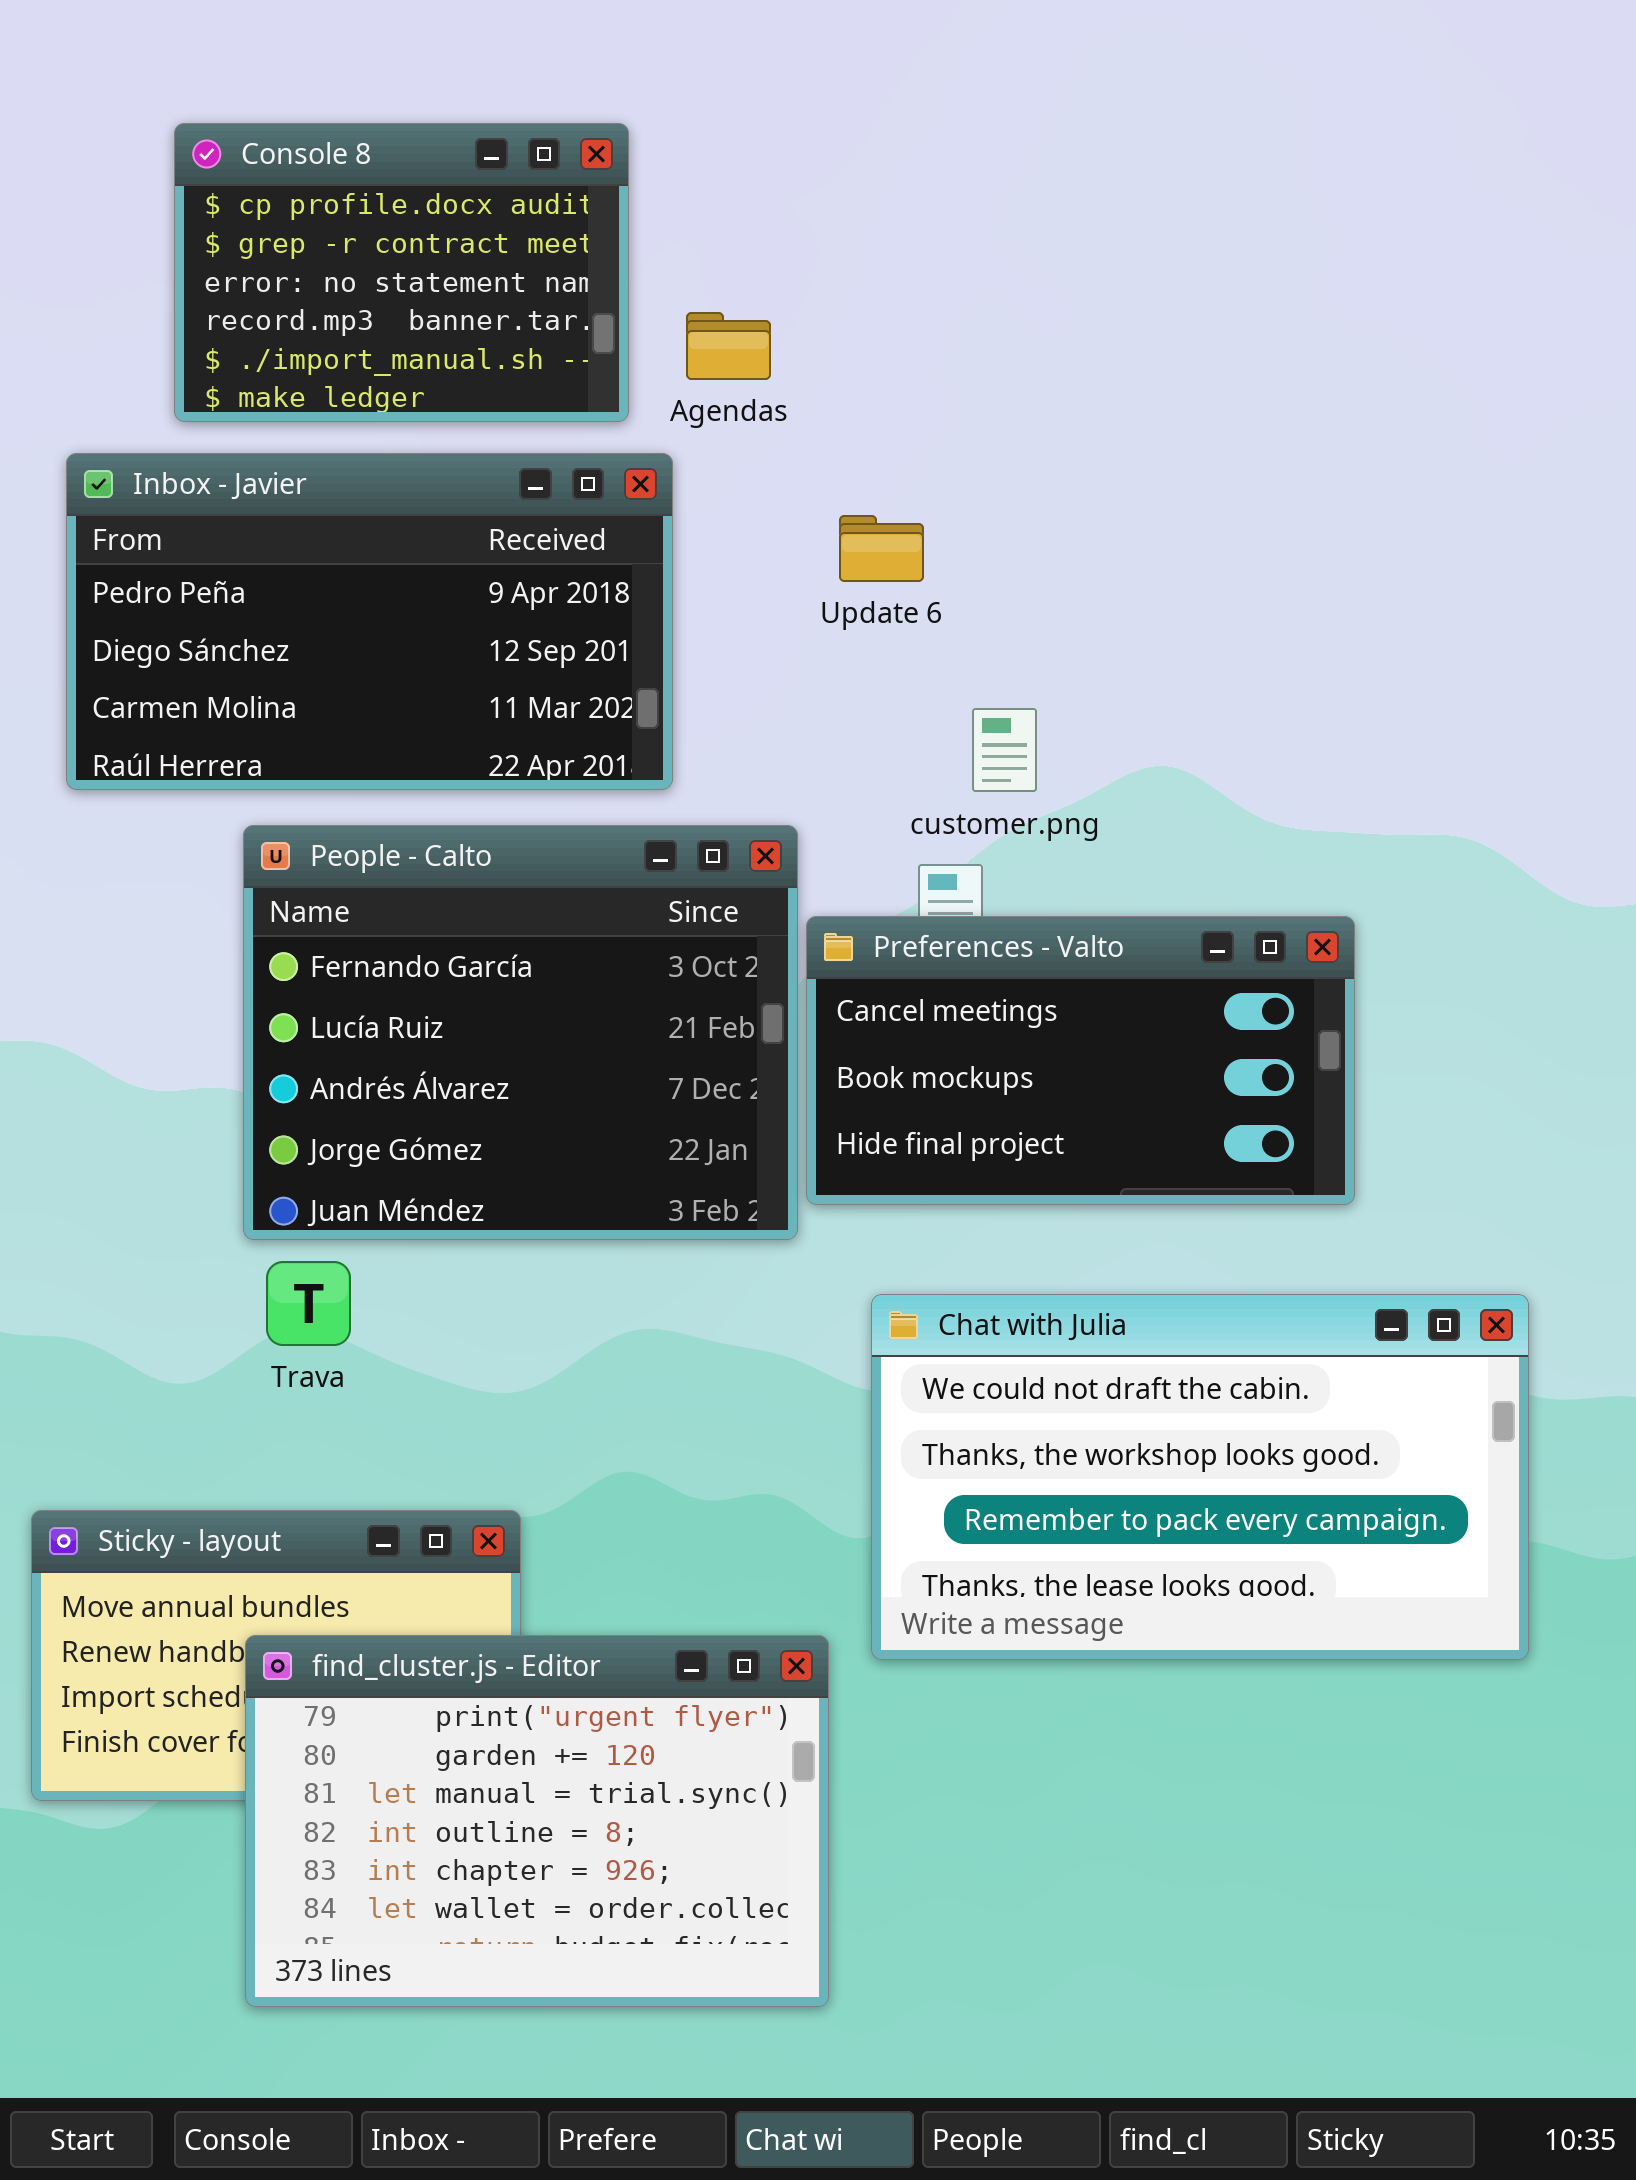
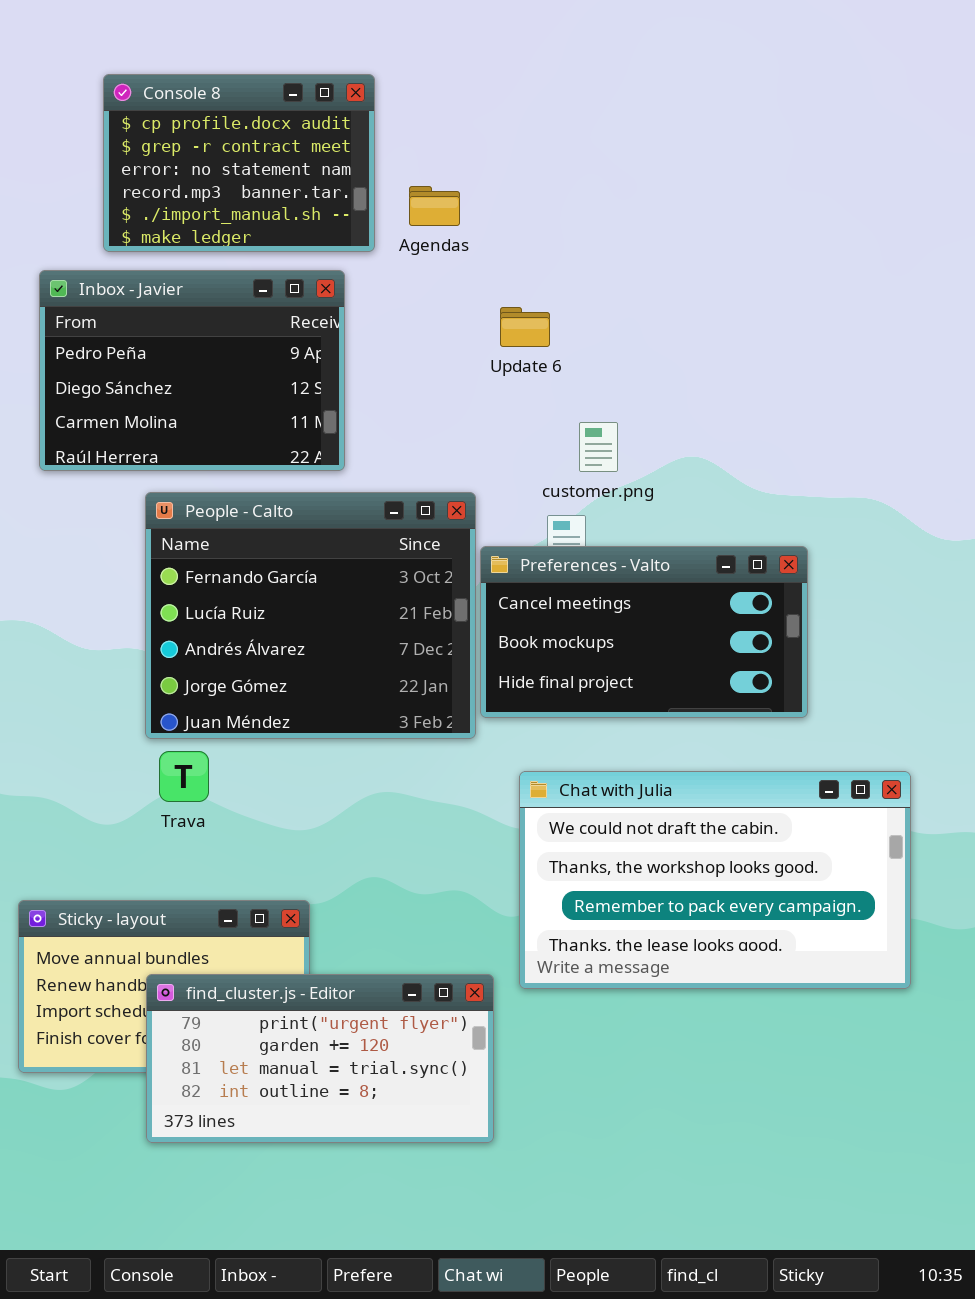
Inbox - Javier: [66,453,673,790] -> [39,270,345,471], resized
find_cluster.js - Editor: [245,1635,829,2007] -> [146,974,494,1143], resized

